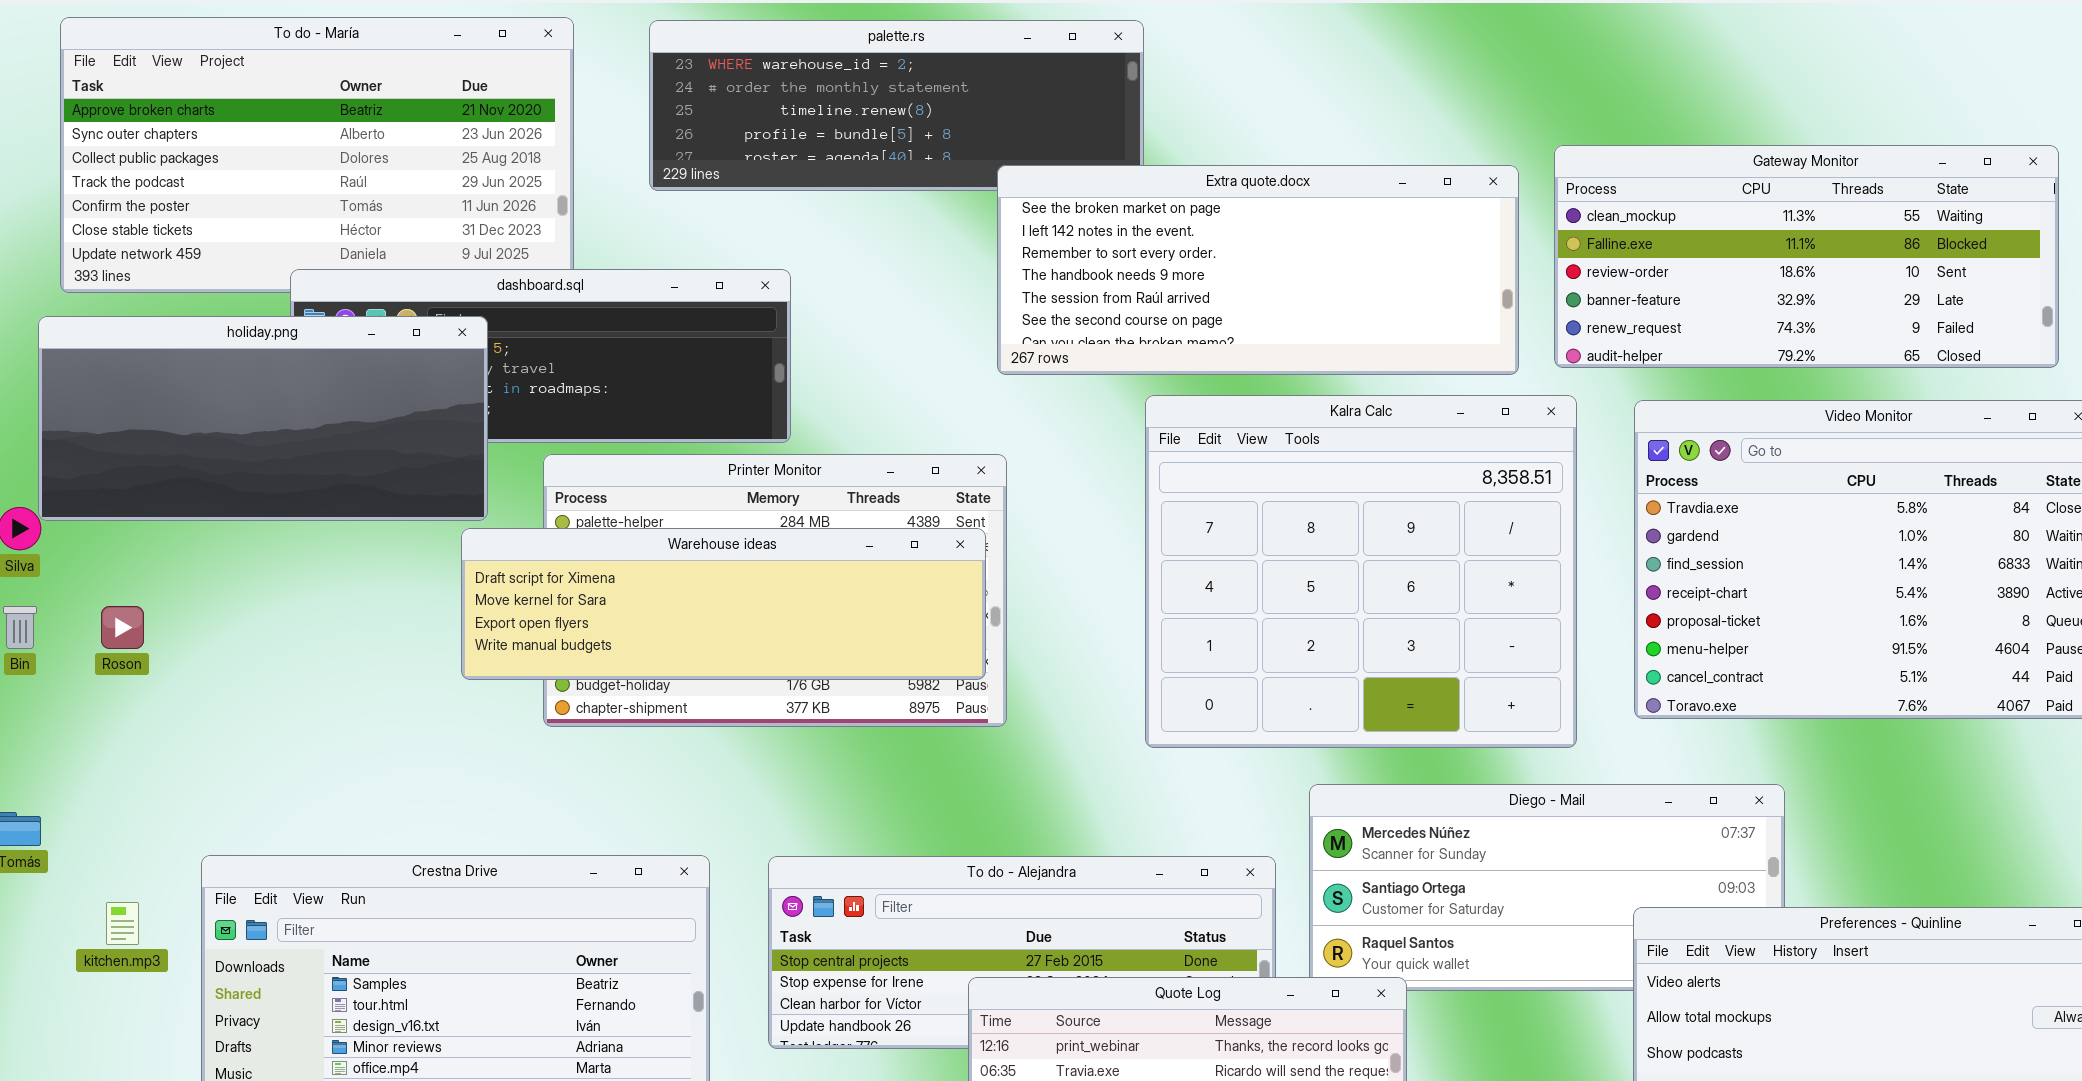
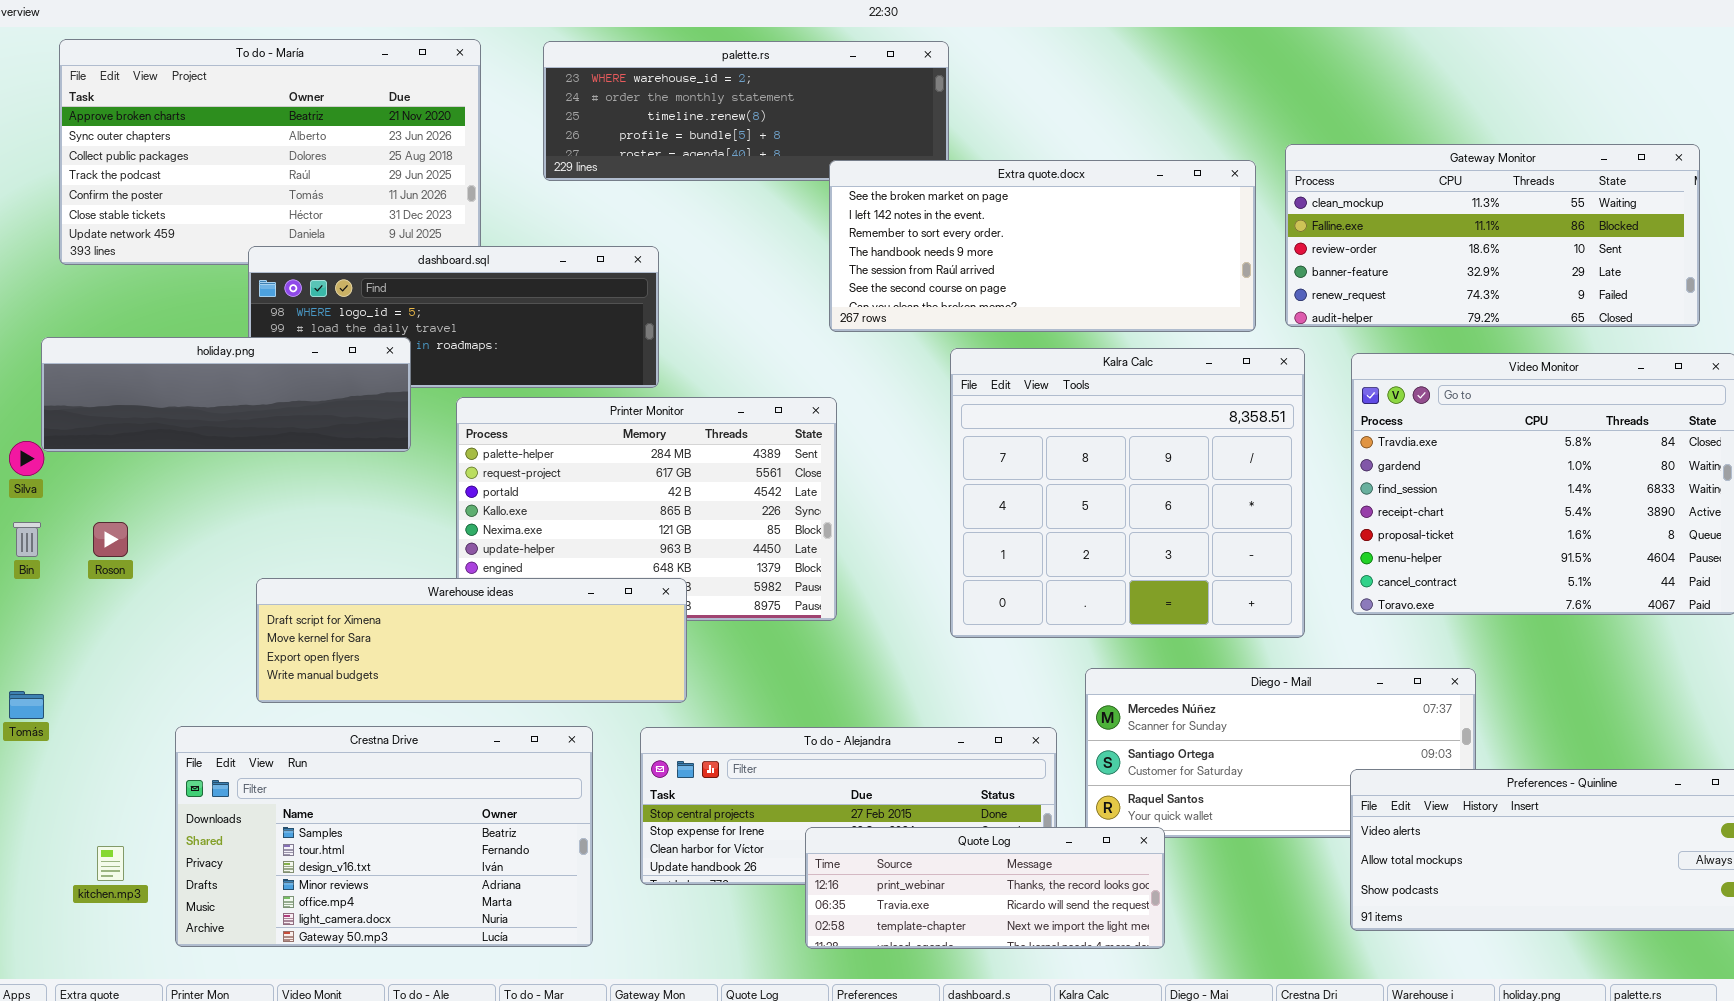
holiday.png: [38,316,488,521] -> [41,337,411,452], resized
Warehouse ideas: [461,528,986,680] -> [256,578,687,703], moved
kitchen.mp3: [106,902,139,945] -> [97,846,124,881], moved

